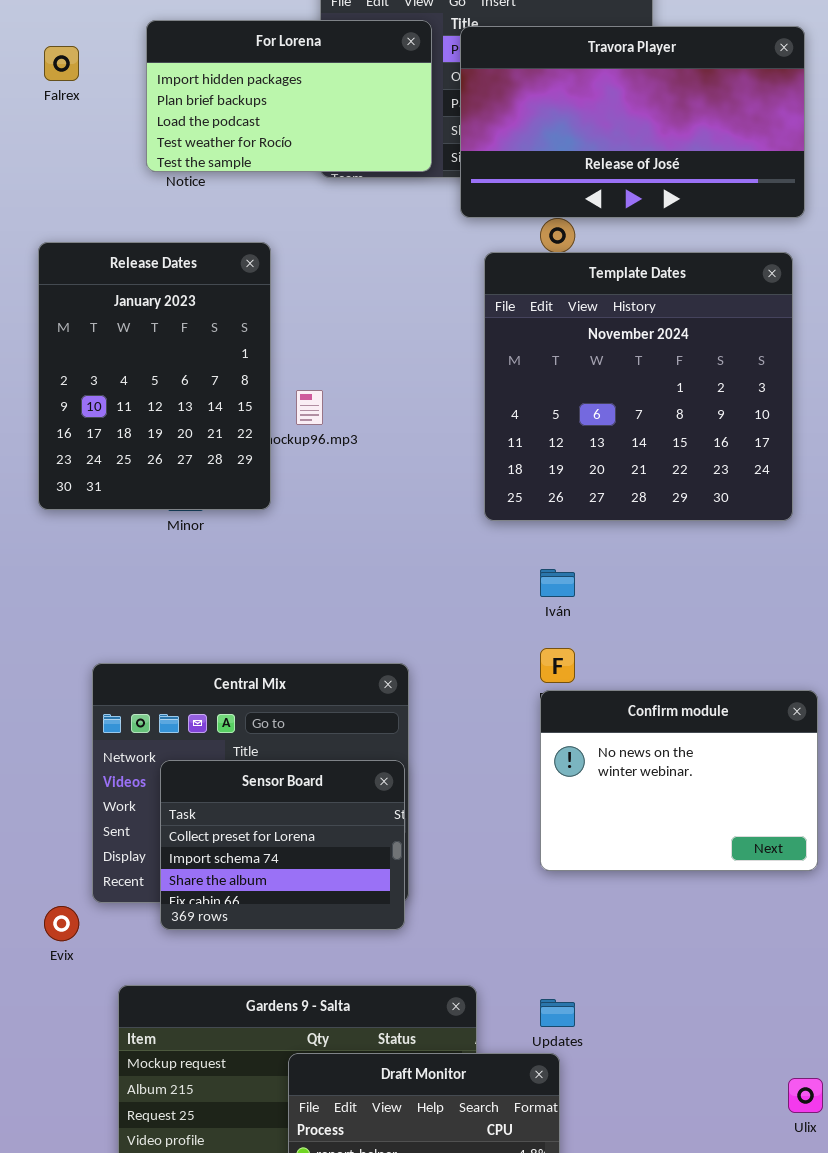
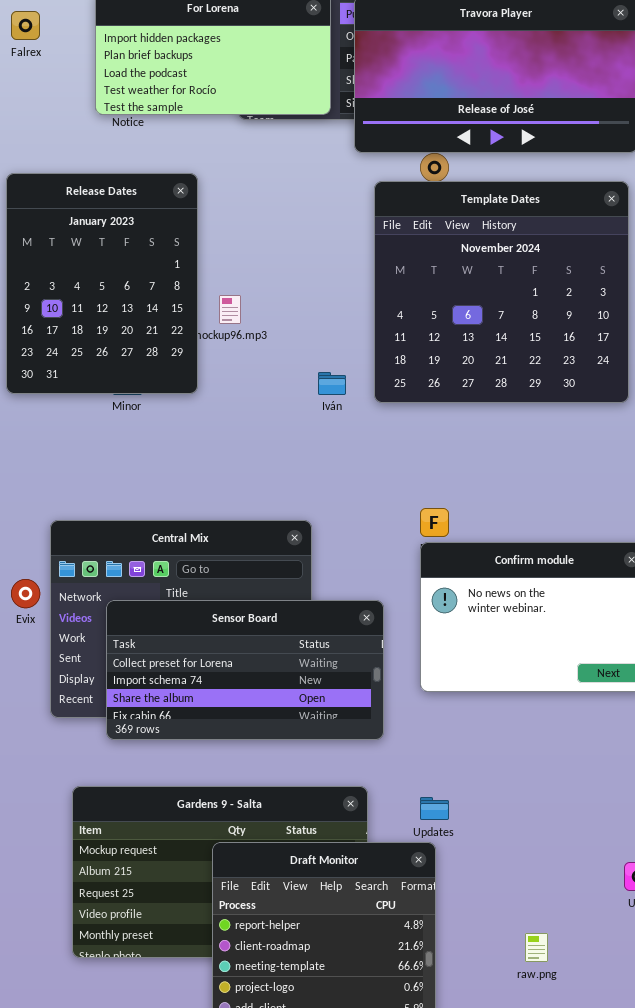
Iván: [540,569,575,597] -> [318,372,346,395], moved
Sensor Board: [160,760,405,930] -> [106,600,384,740], resized
Evix: [44,906,79,941] -> [11,579,40,608], moved

